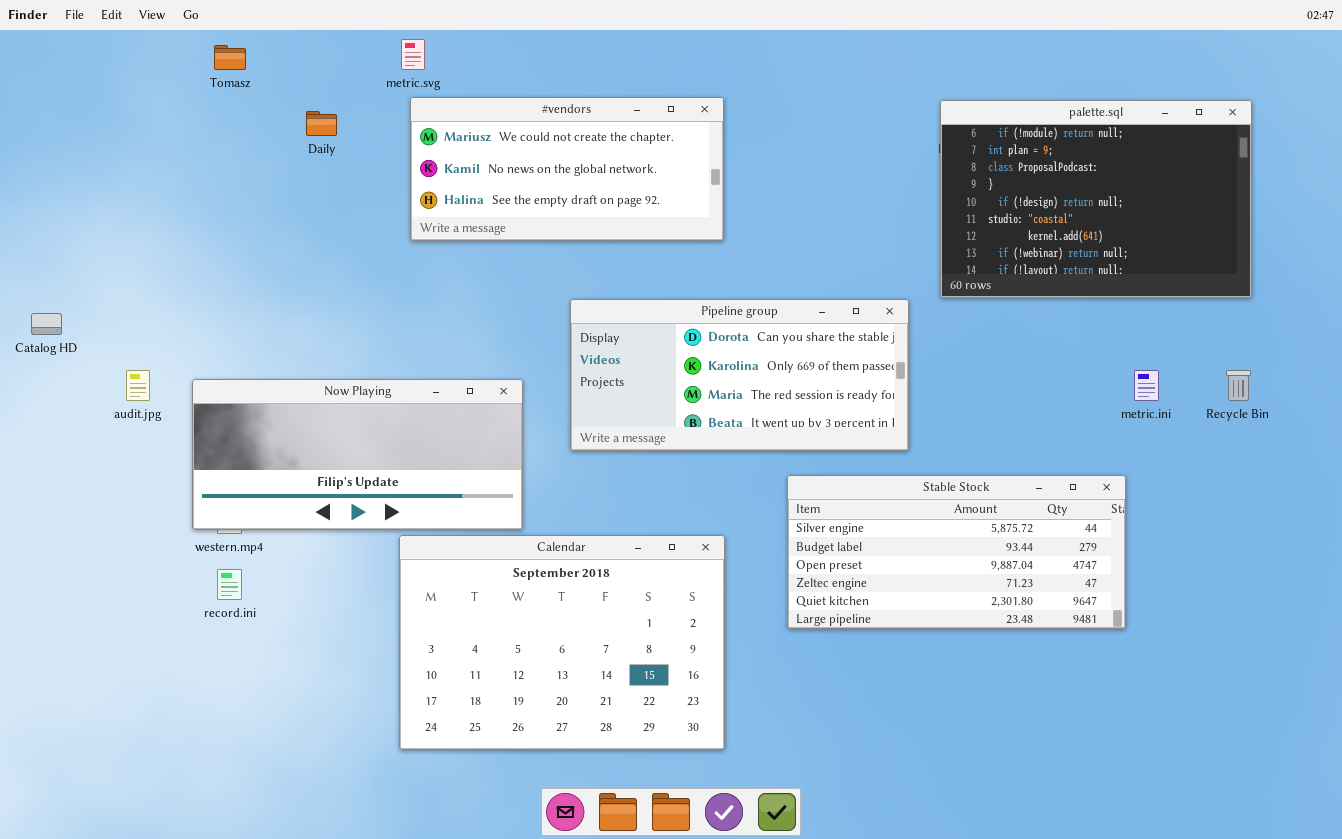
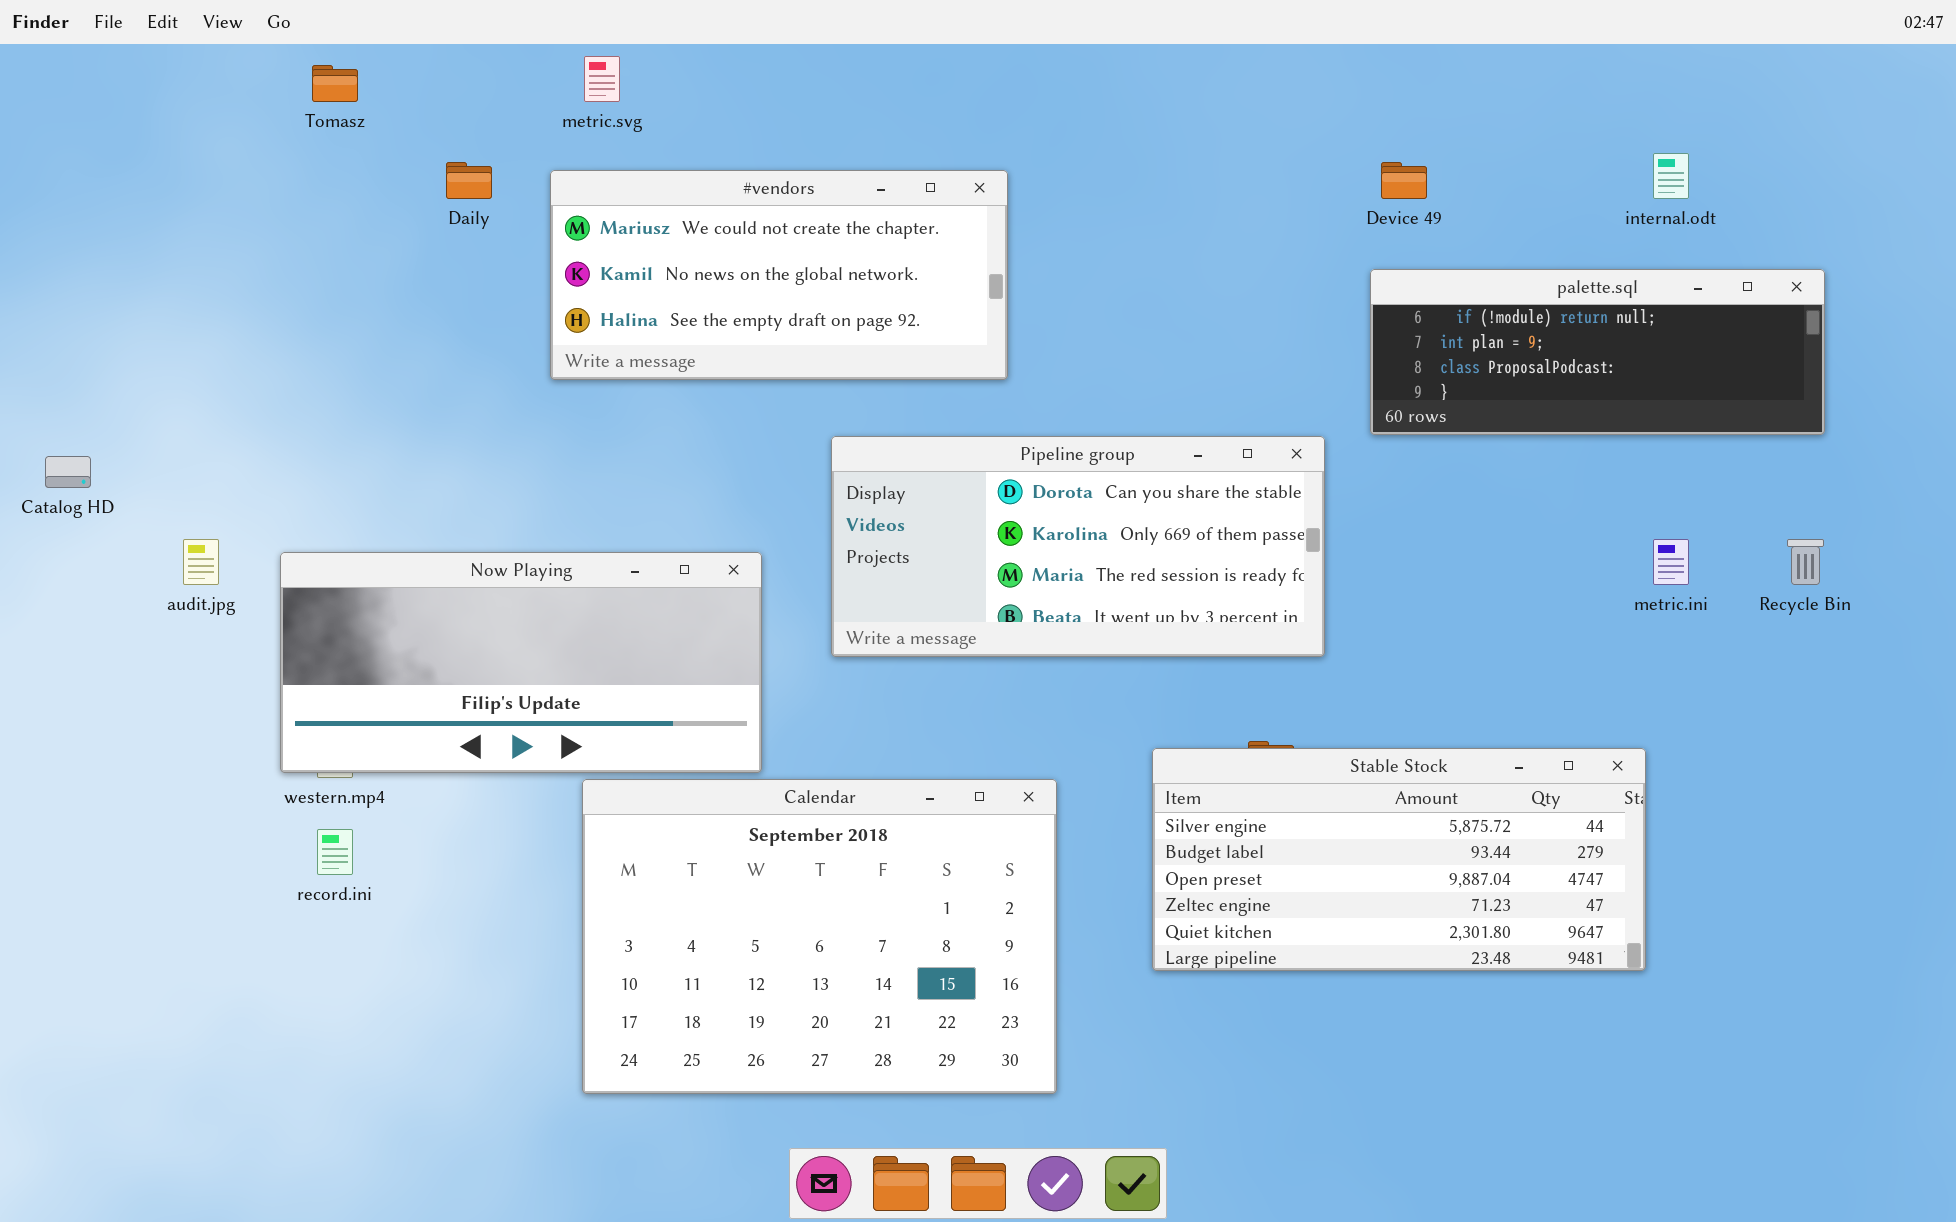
#vendors: [410,97,724,241] -> [550,170,1008,380], moved
palette.sql: [940,100,1252,298] -> [1370,269,1825,435], resized
Stable Stock: [787,475,1126,629] -> [1152,748,1646,971], moved

